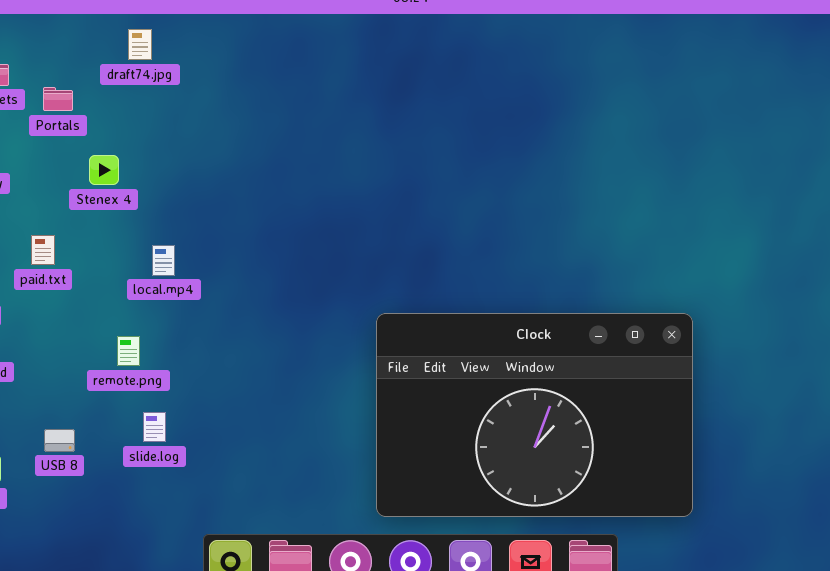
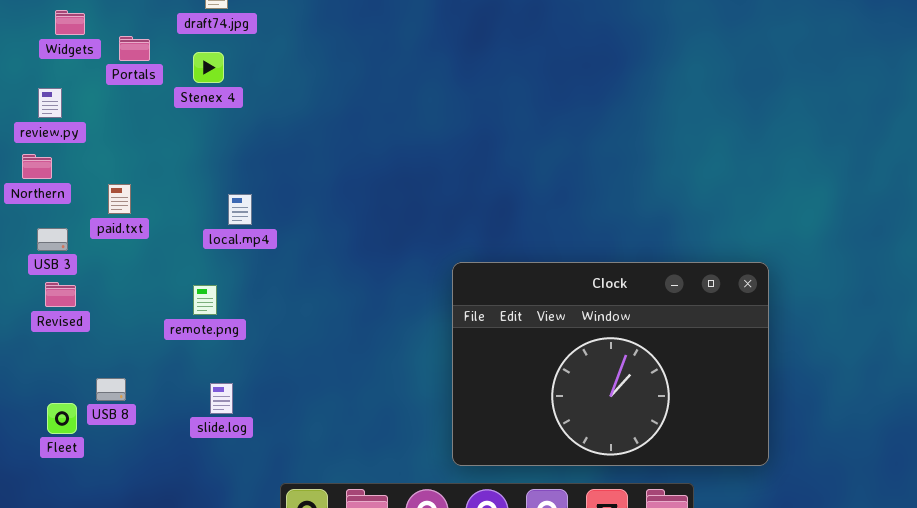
Stenex 4: [89,155,119,185] -> [193,52,224,83], moved
slide.log: [143,412,166,442] -> [210,383,233,414], moved
USB 8: [44,429,75,452] -> [96,378,126,401], moved

